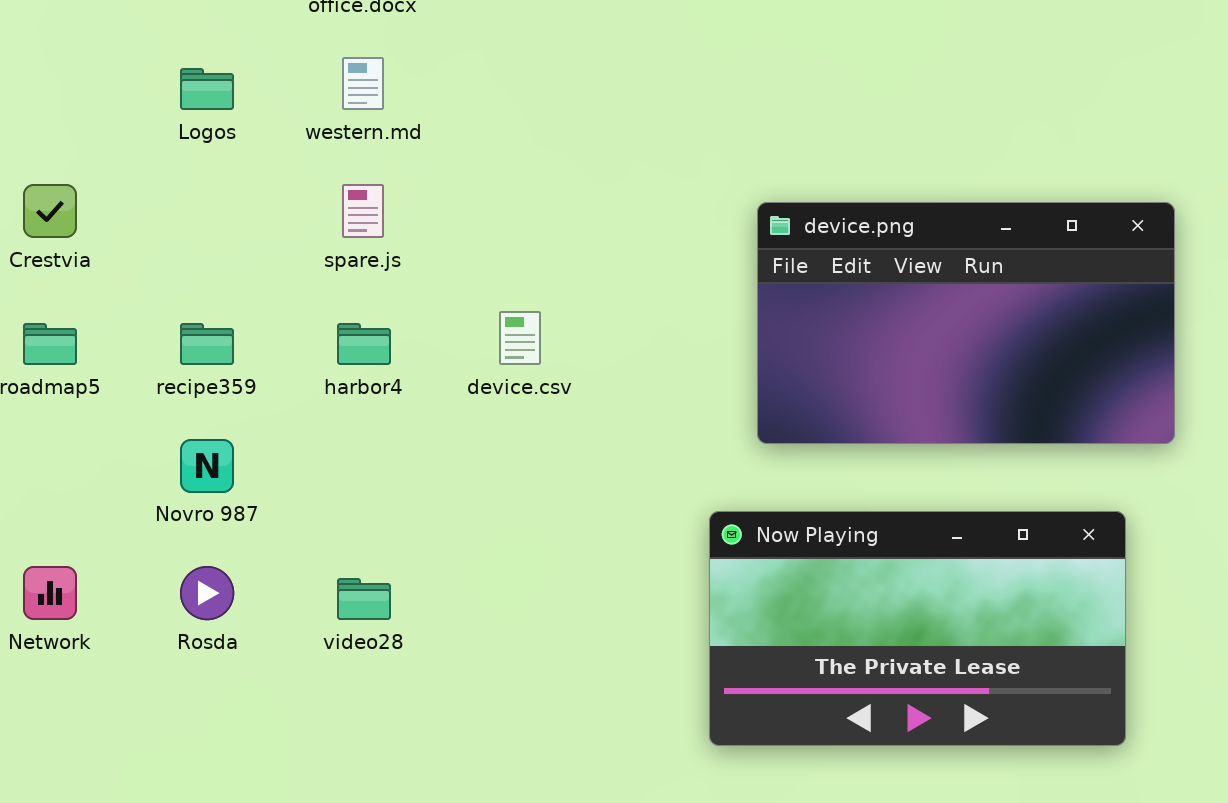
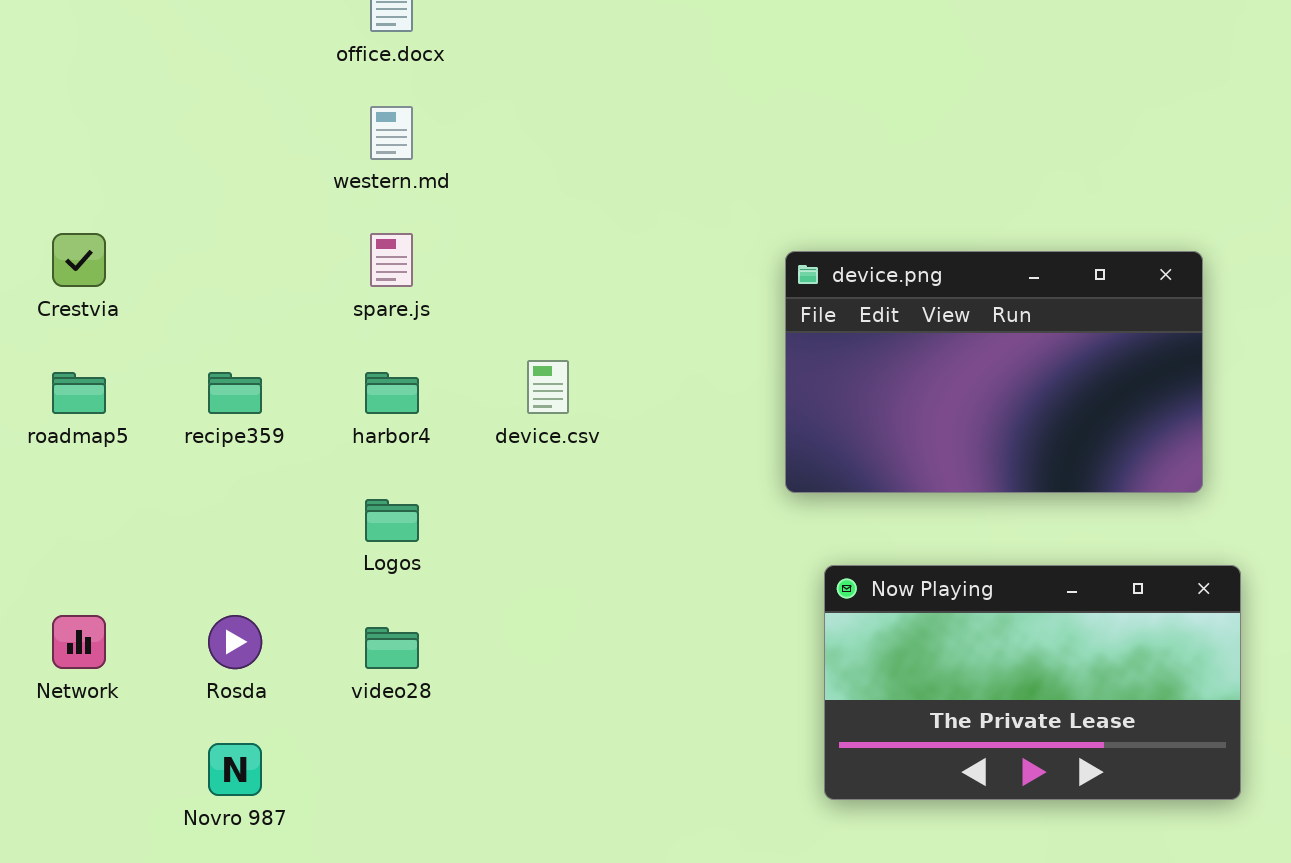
Logos: [180,68,234,110] -> [365,499,419,542], moved
Novro 987: [180,439,234,493] -> [208,743,262,796], moved
Now Playing: [709,511,1126,746] -> [824,565,1241,800], moved

